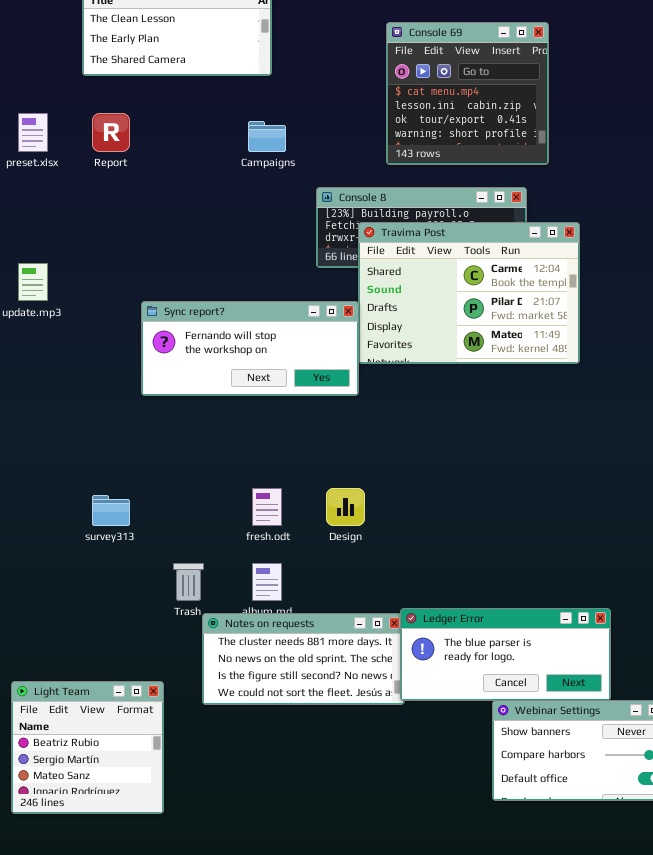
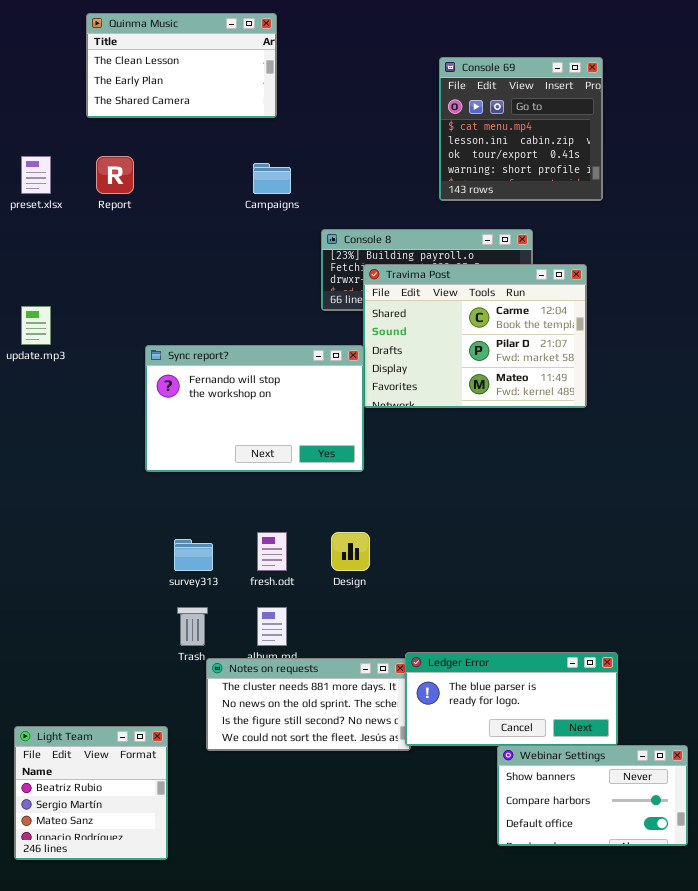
Console 69: [386,22,549,165] -> [439,57,603,201], moved
Sync report?: [141,301,359,396] -> [145,345,364,472], resized
survey313: [92,495,130,526] -> [174,539,213,571], moved

